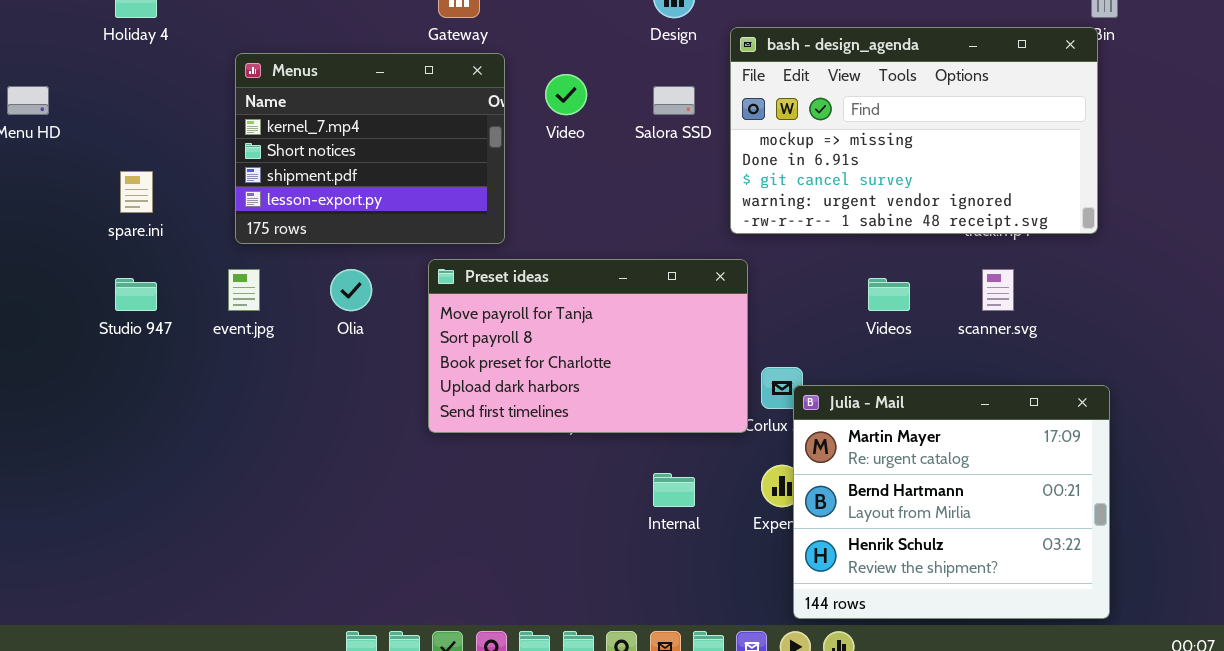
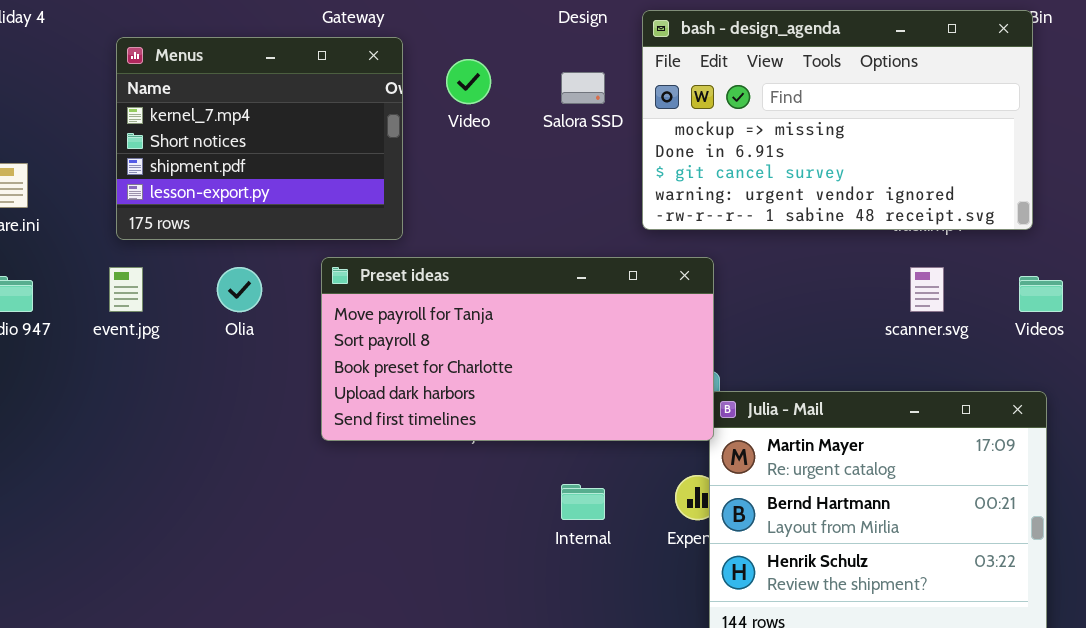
Preset ideas: [428,259,748,433] -> [321,257,714,441], resized
Videos: [868,278,910,311] -> [1019,276,1063,312], moved

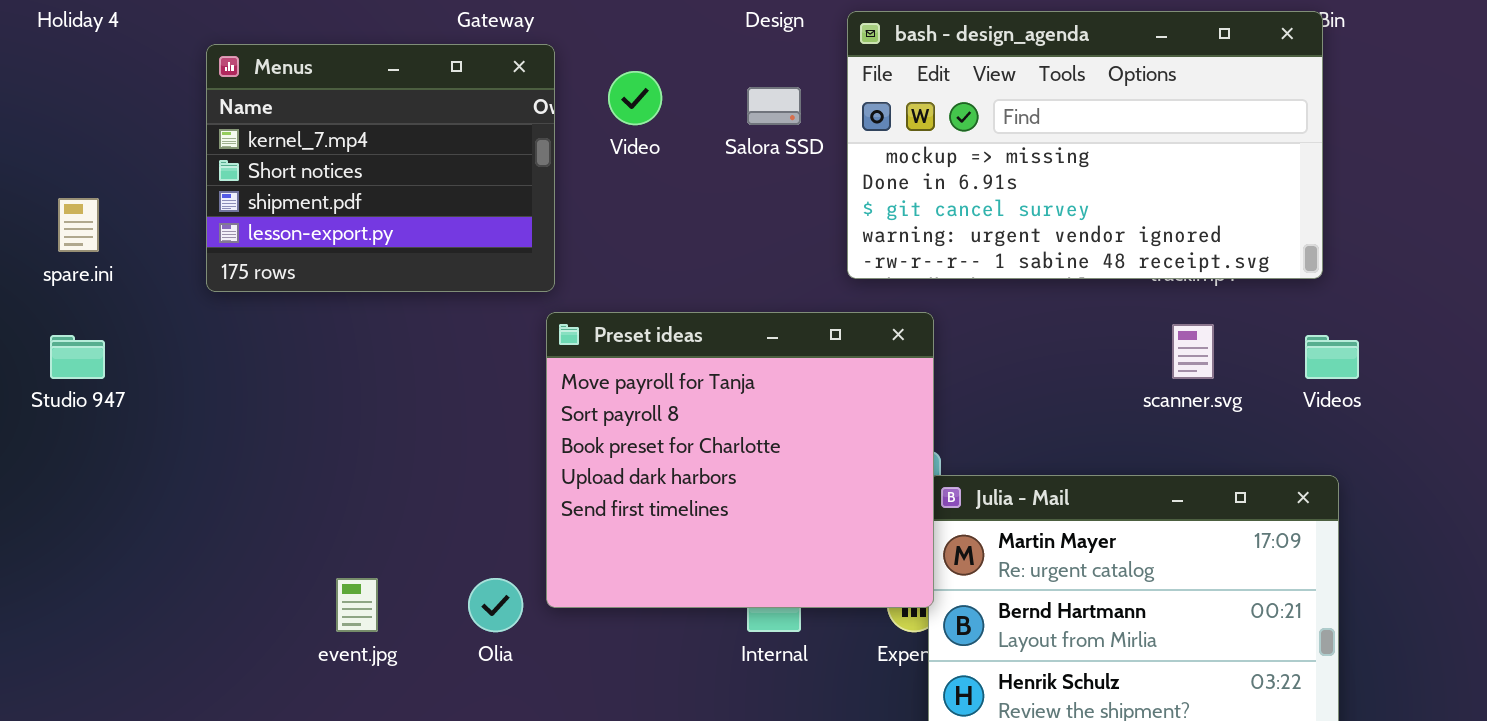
Preset ideas: [321,257,714,441] -> [546,312,934,608], resized
event.jpg: [109,267,143,312] -> [336,578,378,632], moved
Olia: [217,267,262,312] -> [468,578,523,632], moved

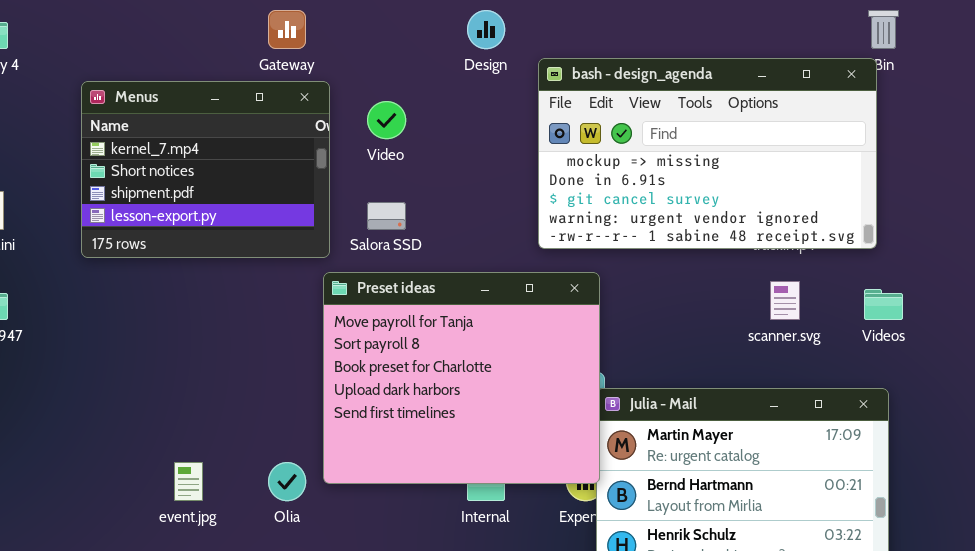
Salora SSD: [747,87,801,125] -> [367,202,406,230], moved

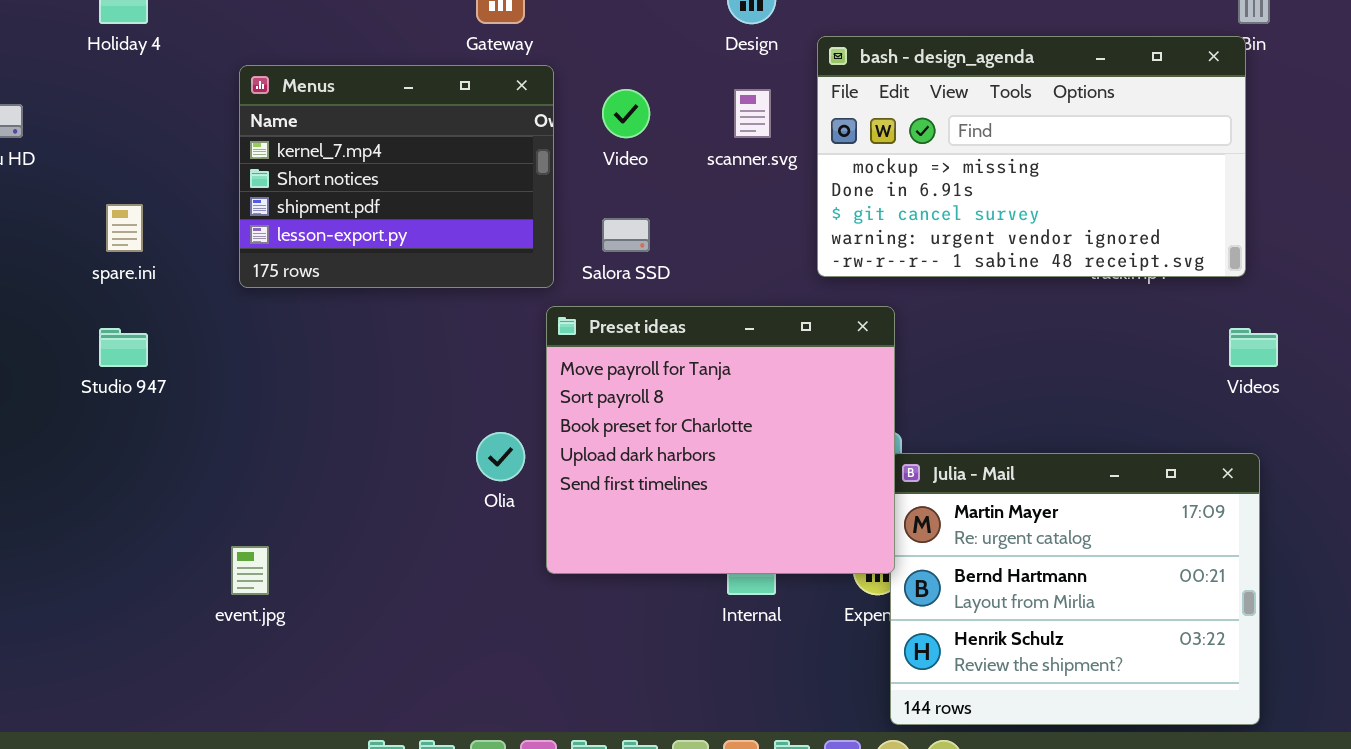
scanner.svg: [770,281,800,320] -> [734,89,771,138], moved
event.jpg: [174,462,203,501] -> [231,546,269,595], moved
Olia: [268,462,306,501] -> [476,432,525,481], moved

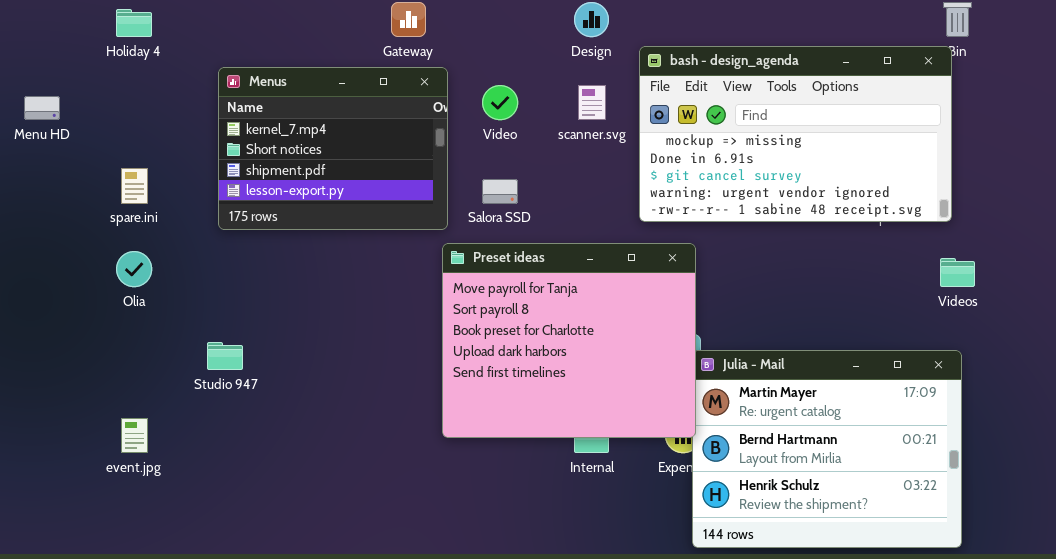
Studio 947: [99,328,148,367] -> [207,342,243,370], moved
Olia: [476,432,525,481] -> [116,251,152,287], moved
event.jpg: [231,546,269,595] -> [121,418,148,453], moved

